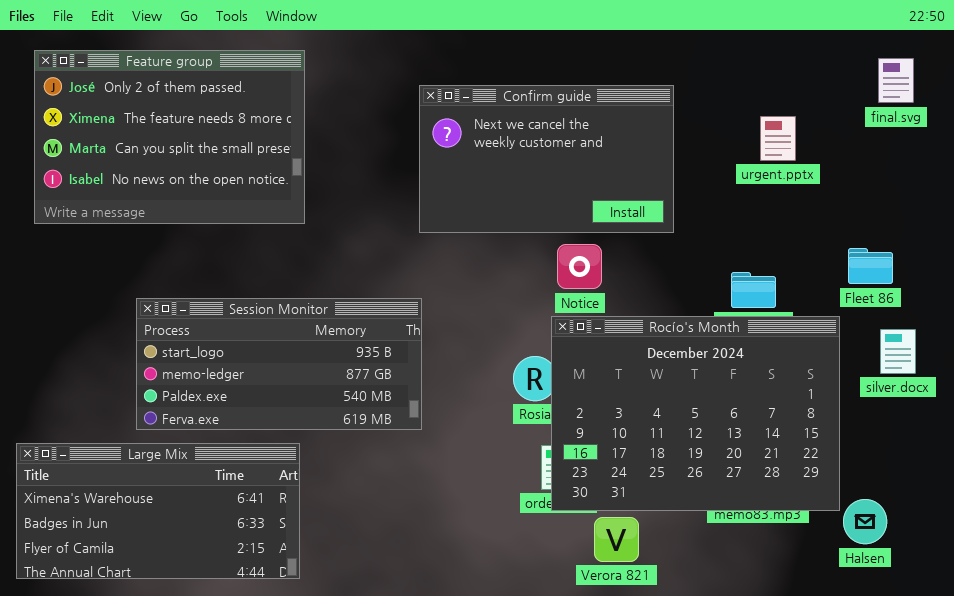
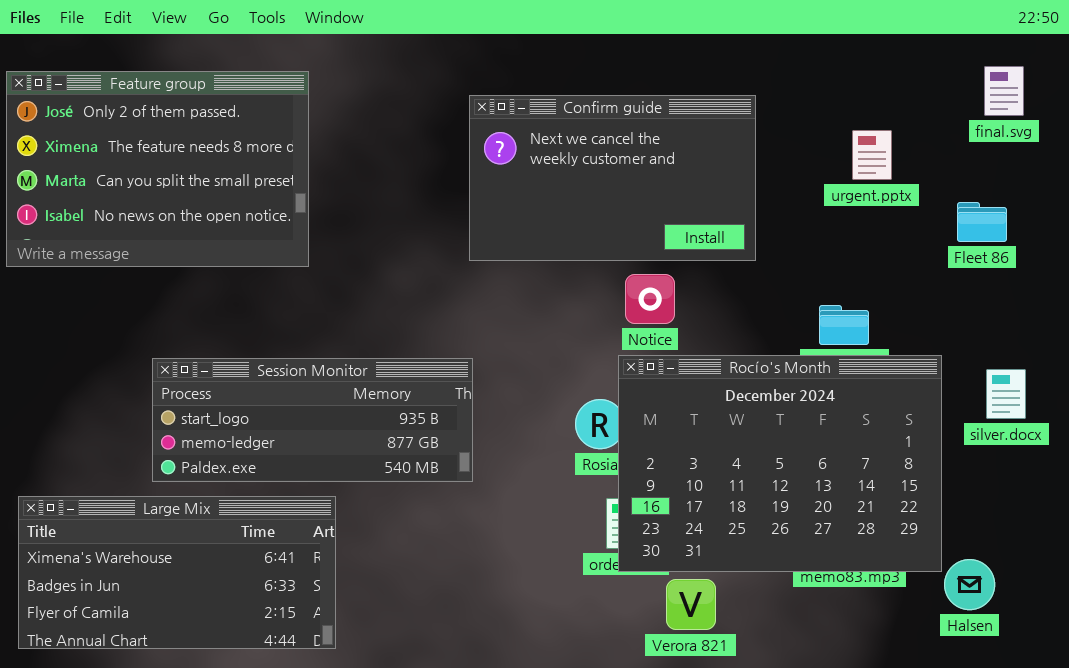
Feature group: [34,50,305,224] -> [6,71,309,267], moved
Fleet 86: [848,248,893,284] -> [957,202,1007,242], moved
Session Monitor: [136,298,422,430] -> [152,358,473,482], resized

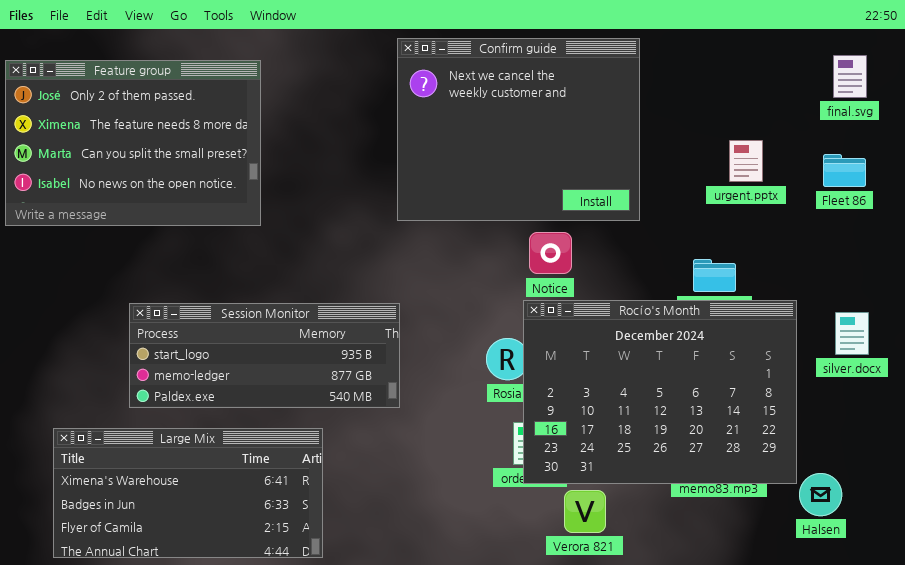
Confirm guide: [469,95,756,261] -> [397,38,640,221], resized
urgent.pptx: [852,130,892,180] -> [729,140,763,182], moved
Fleet 86: [957,202,1007,242] -> [823,154,866,187], moved
Large Mix: [18,496,336,649] -> [53,428,323,558], moved

